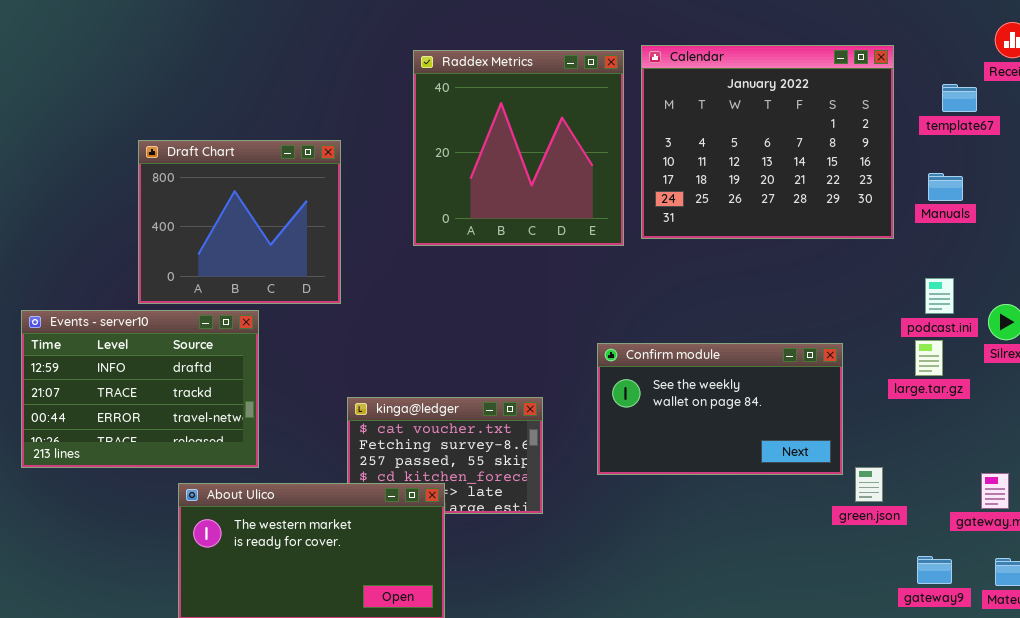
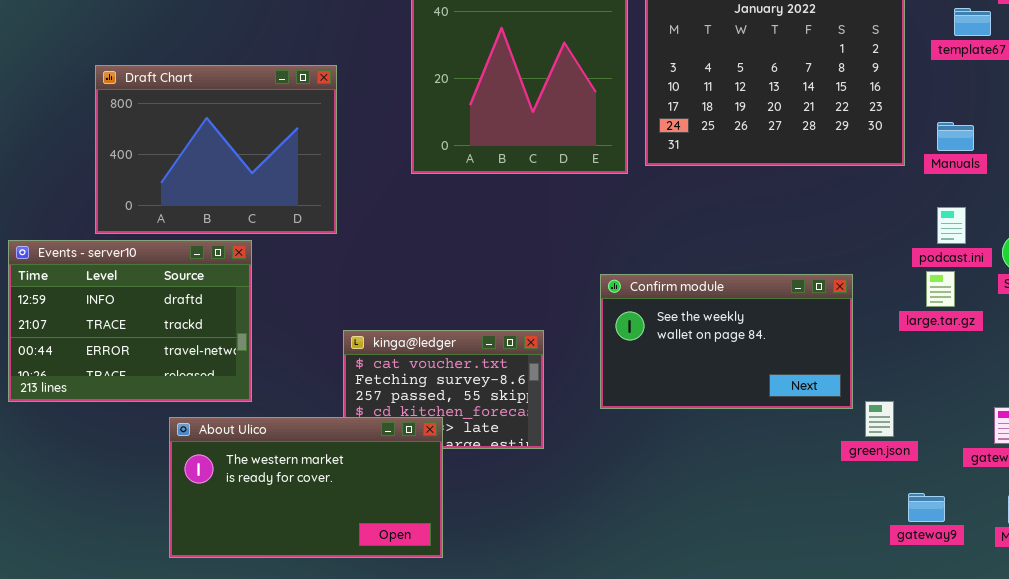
Draft Chart: [138,140,341,304] -> [95,65,337,234], resized
Manuals: [928,173,963,201] -> [937,122,974,151], moved
gateway9: [917,556,952,584] -> [908,493,945,522], moved

